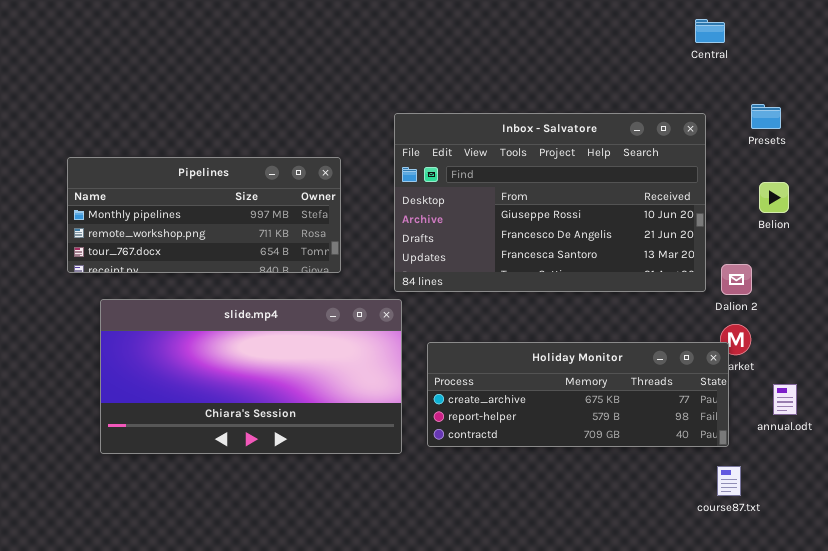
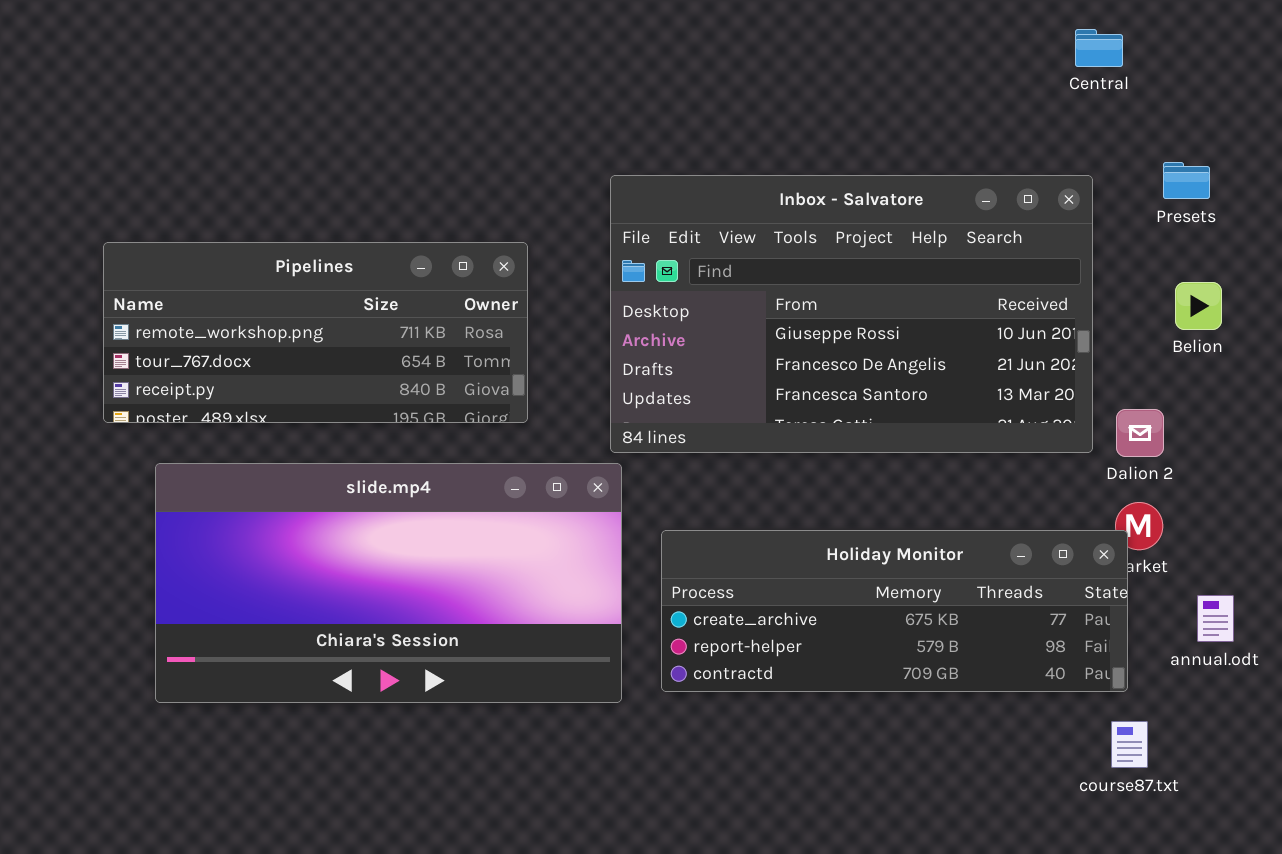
Pipelines: [67,157,341,273] -> [103,242,528,423], scrolled down 1 row

